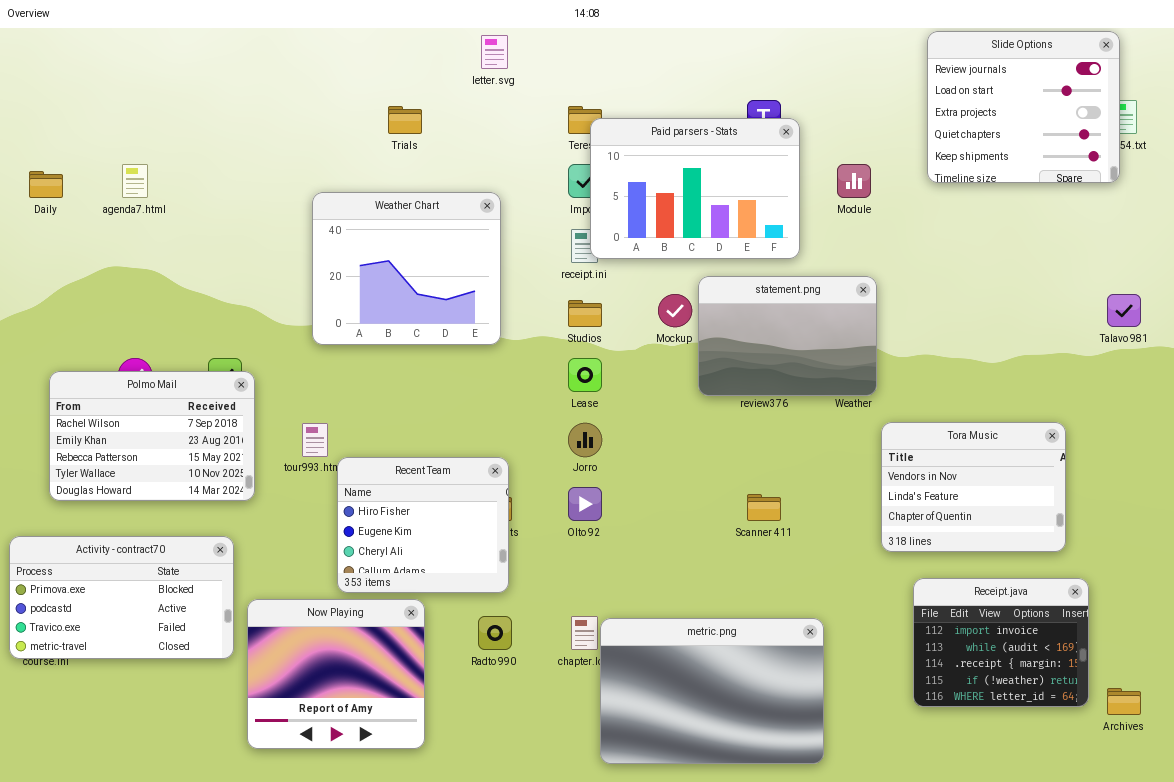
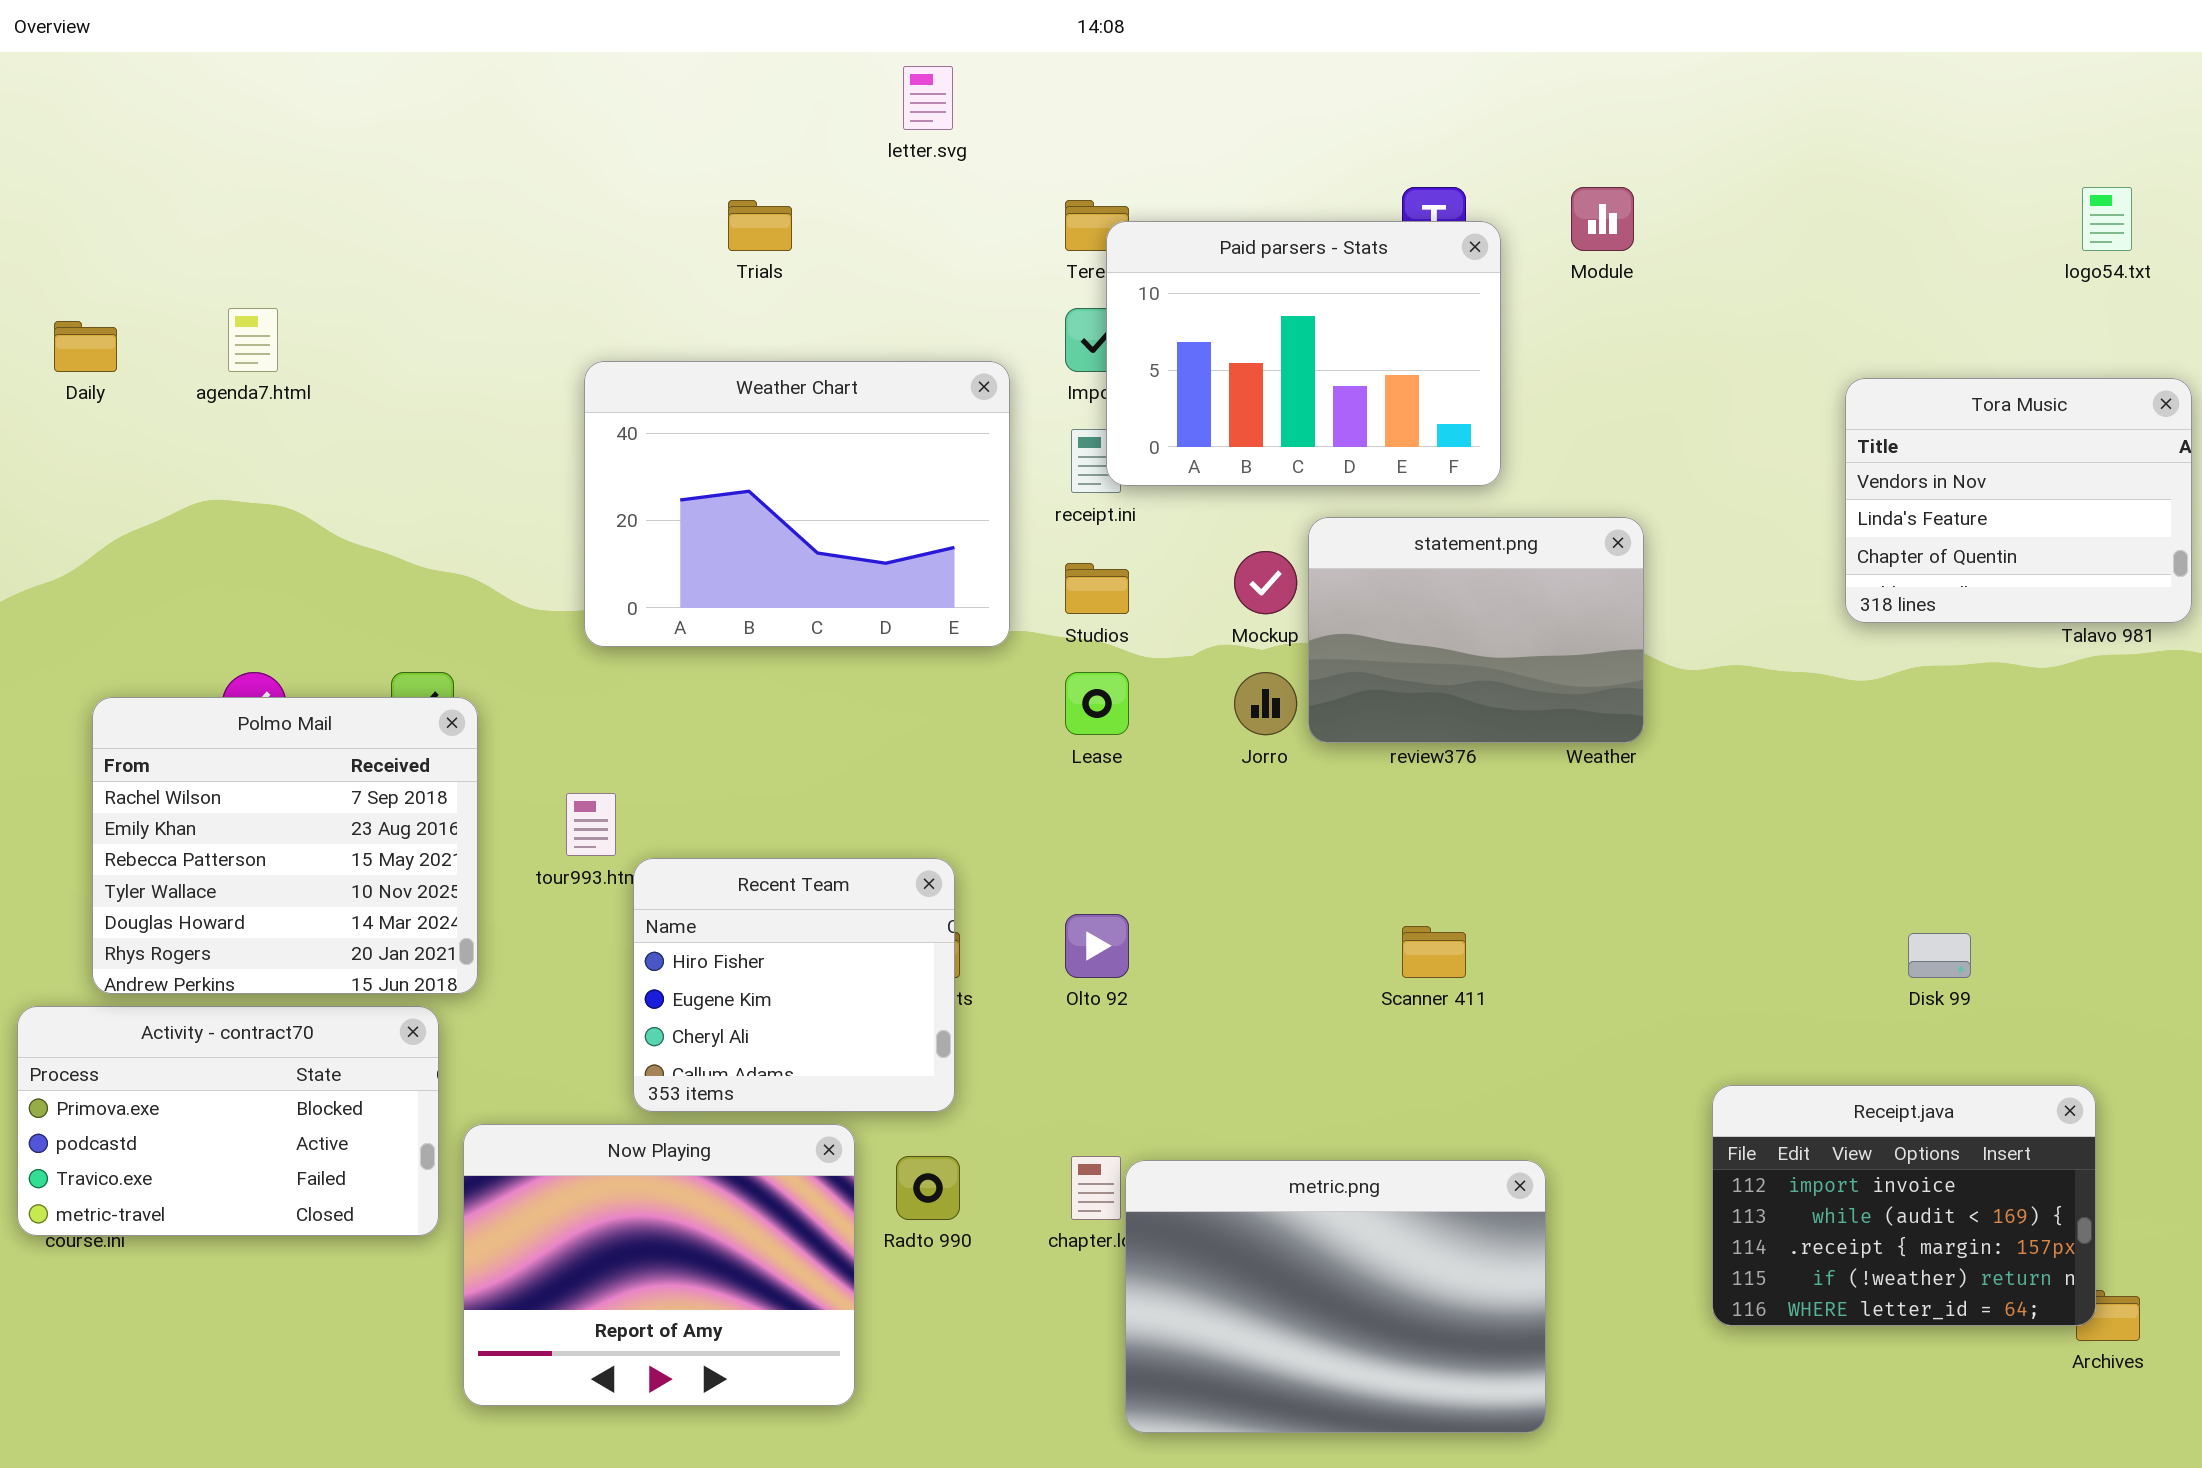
Slide Options: [927,31,1120,183] -> none, closed
Module: [837,164,871,198] -> [1571,187,1634,251], moved
Weather Chart: [312,192,501,345] -> [584,361,1010,647], resized
Polmo Mail: [49,371,255,501] -> [92,697,478,994], resized
Tora Music: [881,422,1066,552] -> [1845,378,2192,623], moved
Jorro: [568,423,602,457] -> [1234,672,1297,735], moved
Receipt.java: [913,578,1089,707] -> [1712,1085,2096,1326], resized
Now Playing: [247,599,425,749] -> [463,1124,855,1406], resized

